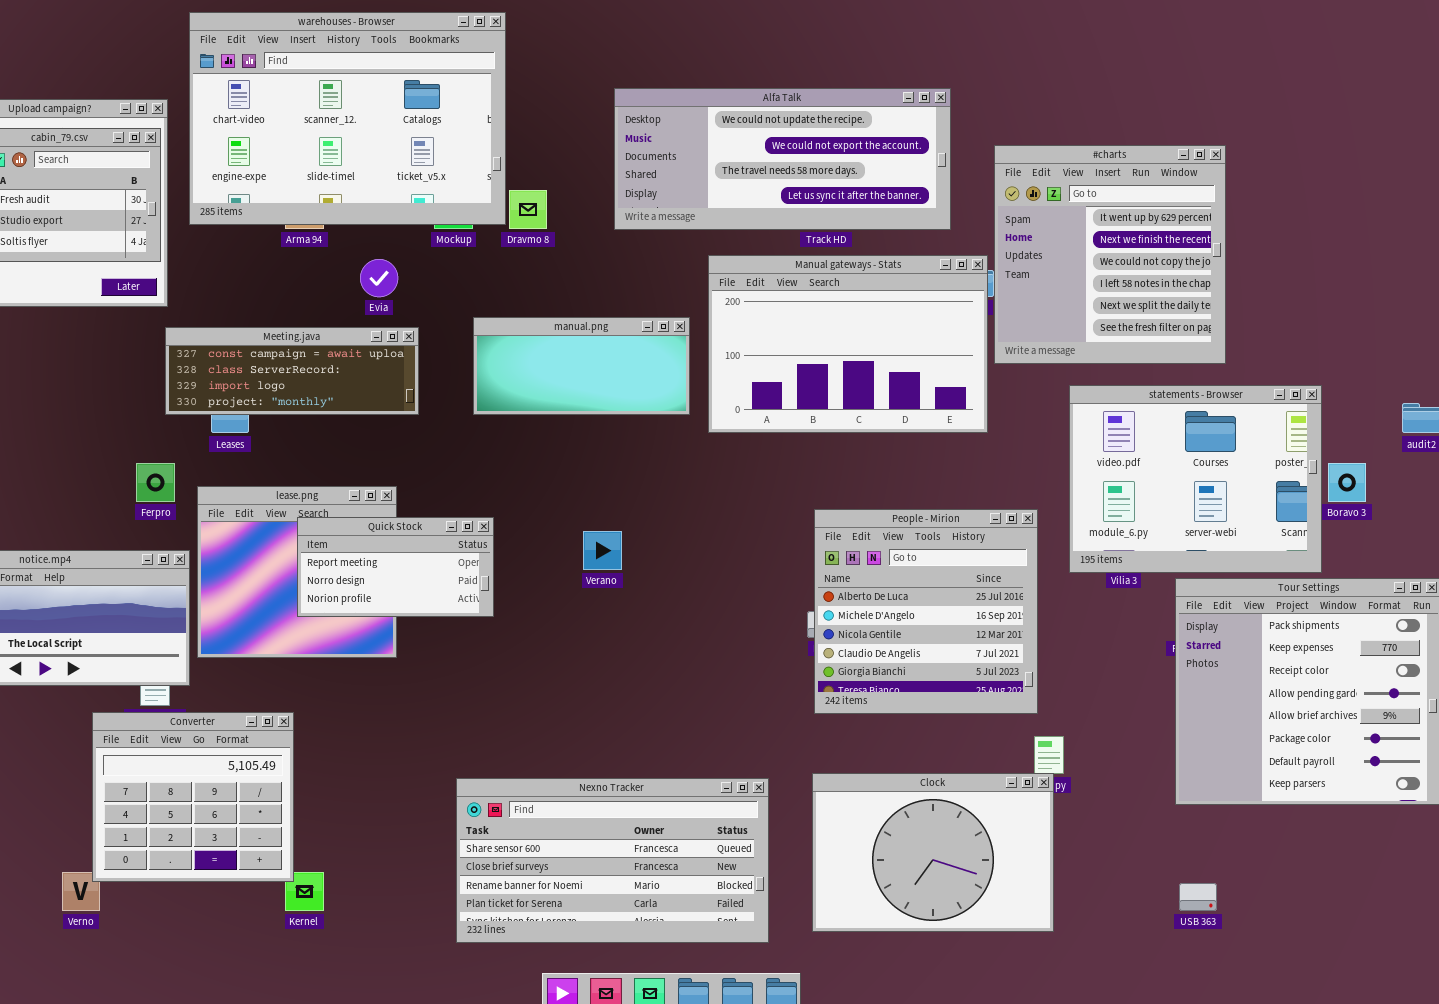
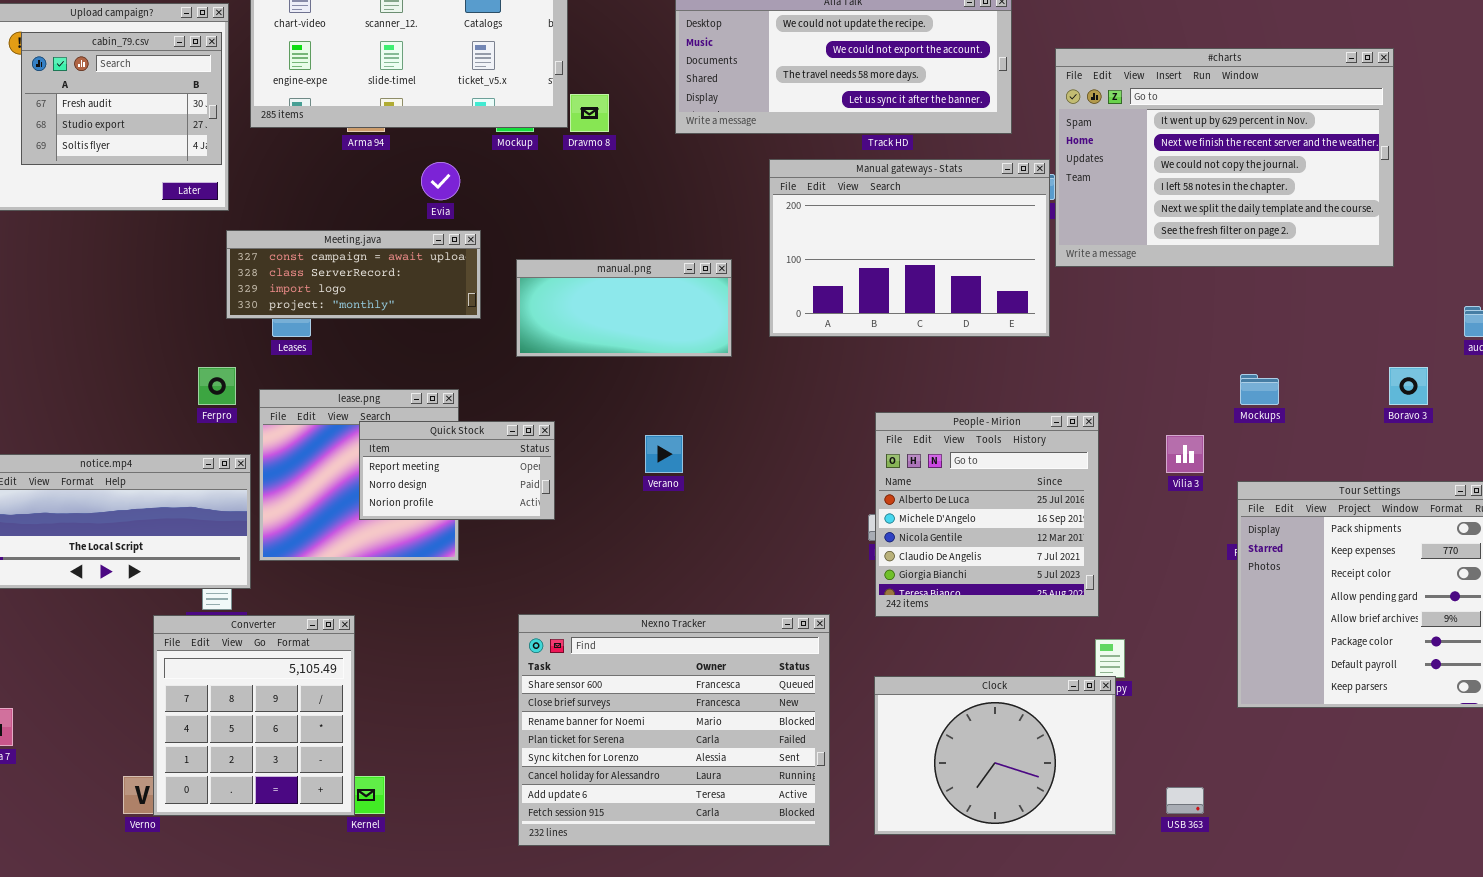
#charts: [994,145,1226,364] -> [1055,48,1394,267], resized
manual.png: [473,317,690,415] -> [516,259,732,357], moved
statements - Browser: [1069,385,1322,573] -> none, closed
Converter: [92,712,294,882] -> [153,615,355,816], resized
Nexno Tracker: [456,778,769,943] -> [518,614,830,846], resized
USB 363: [1179,883,1217,911] -> [1166,787,1204,814], moved

